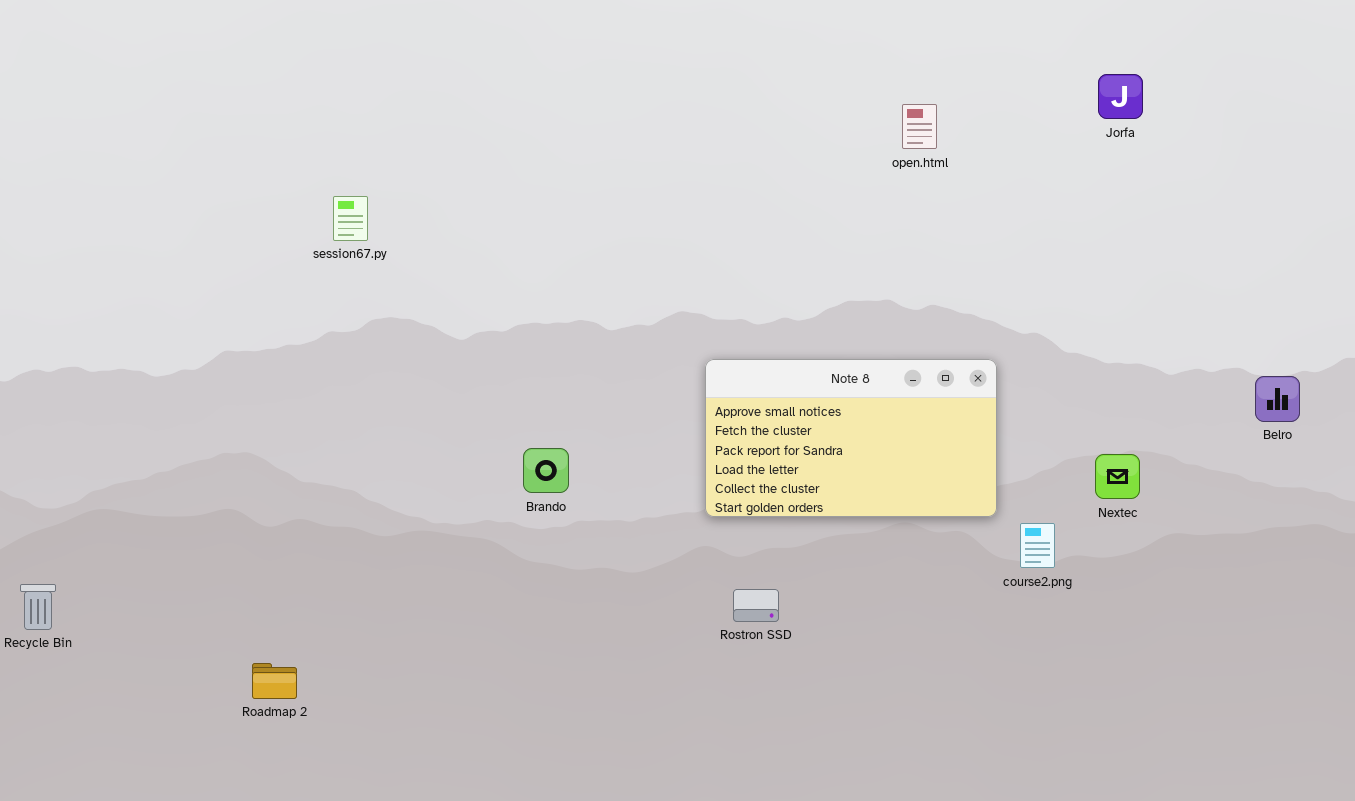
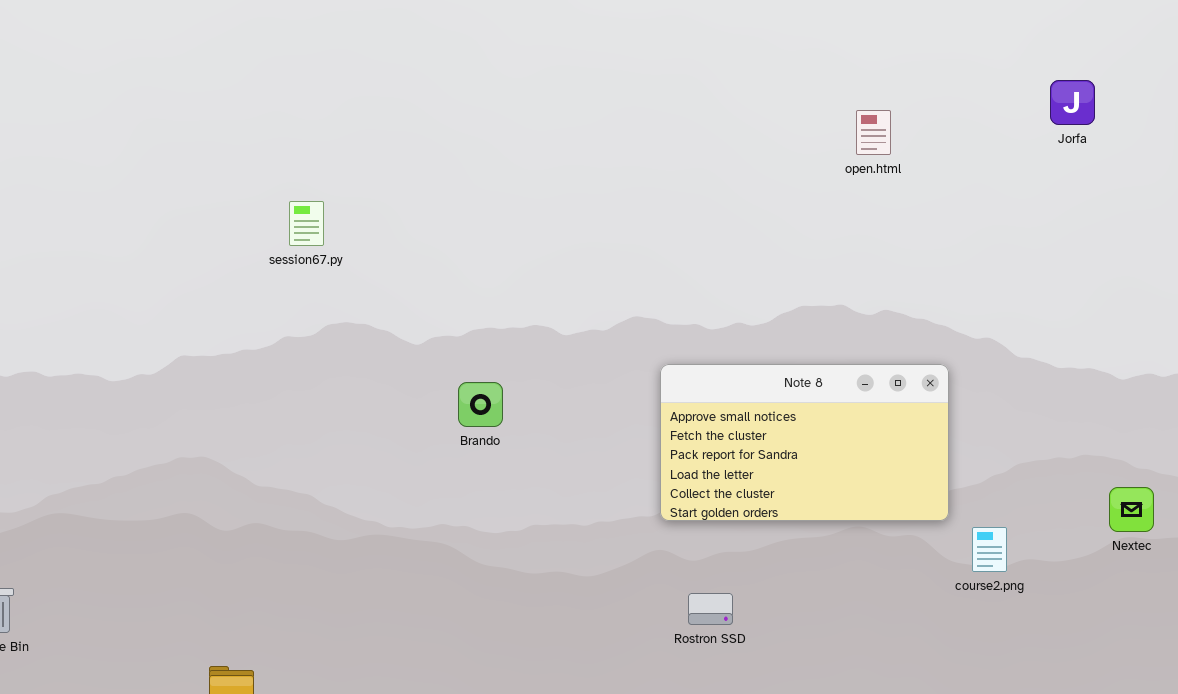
Brando: [523,448,569,493] -> [458,382,503,427], moved
Nextec: [1095,454,1140,499] -> [1109,487,1154,532], moved

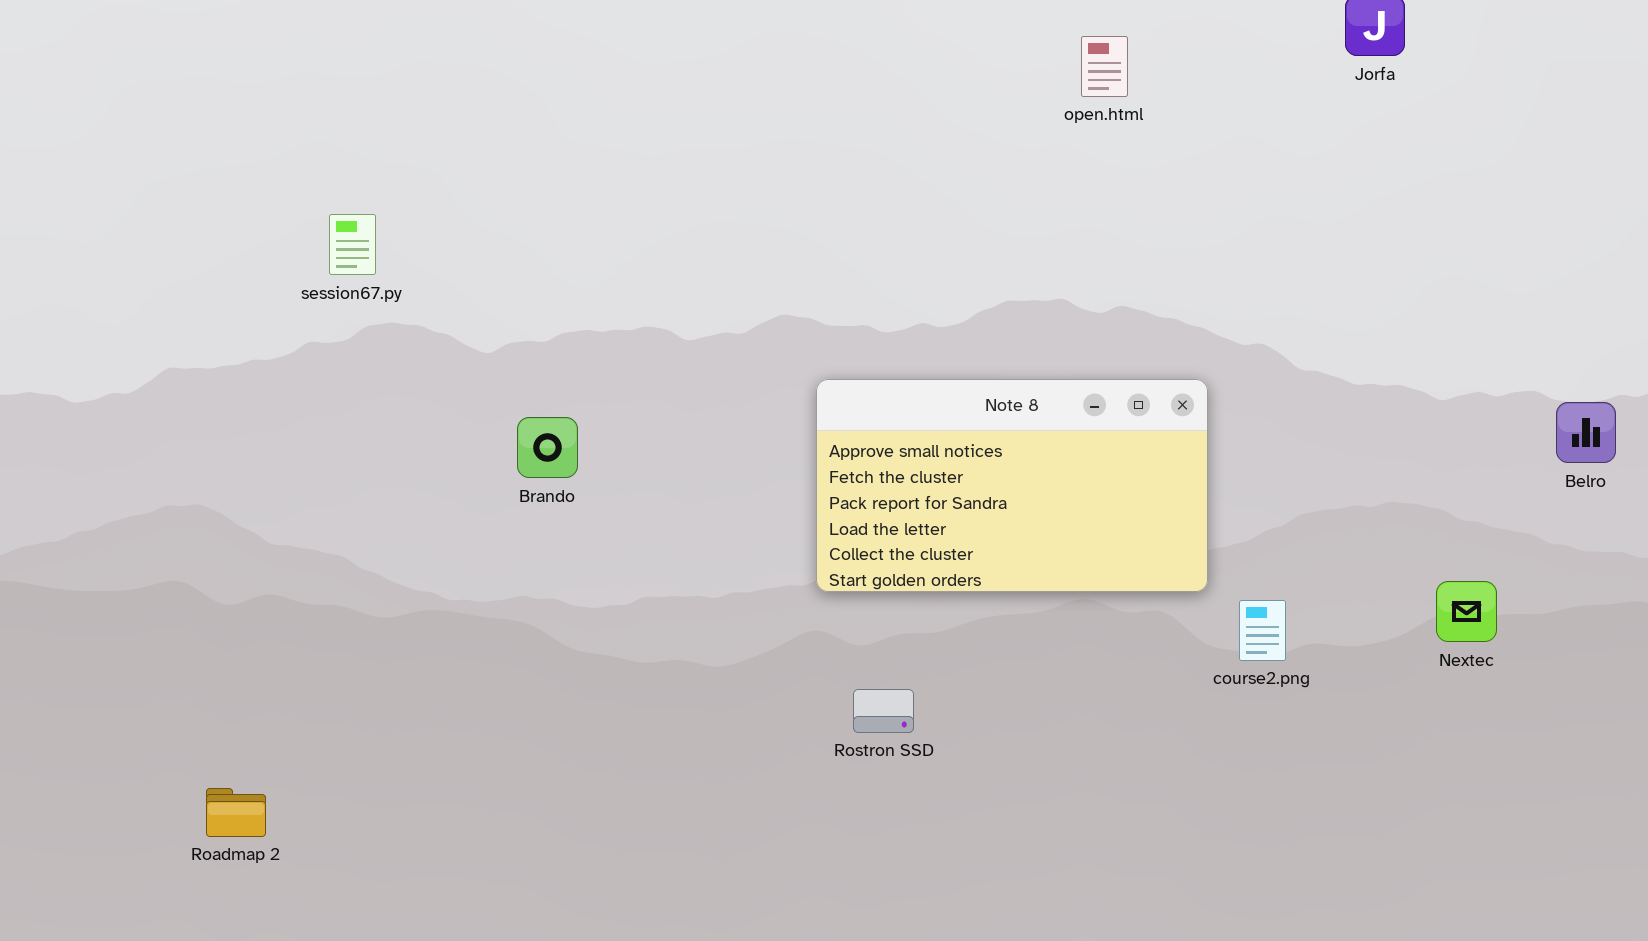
session67.py: [289,201,324,246] -> [329,214,376,275], moved
Brando: [458,382,503,427] -> [517,417,578,478], moved
Nextec: [1109,487,1154,532] -> [1436,581,1497,642], moved

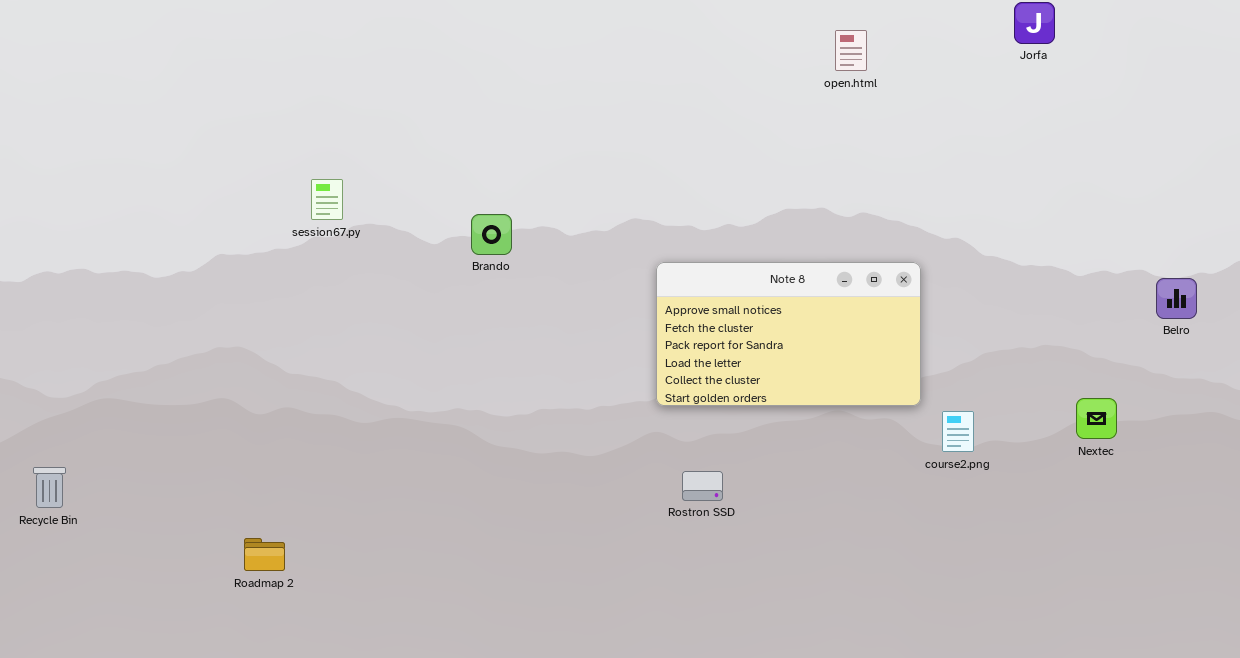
session67.py: [329,214,376,275] -> [311,179,343,220], moved
Brando: [517,417,578,478] -> [471,214,512,255], moved

